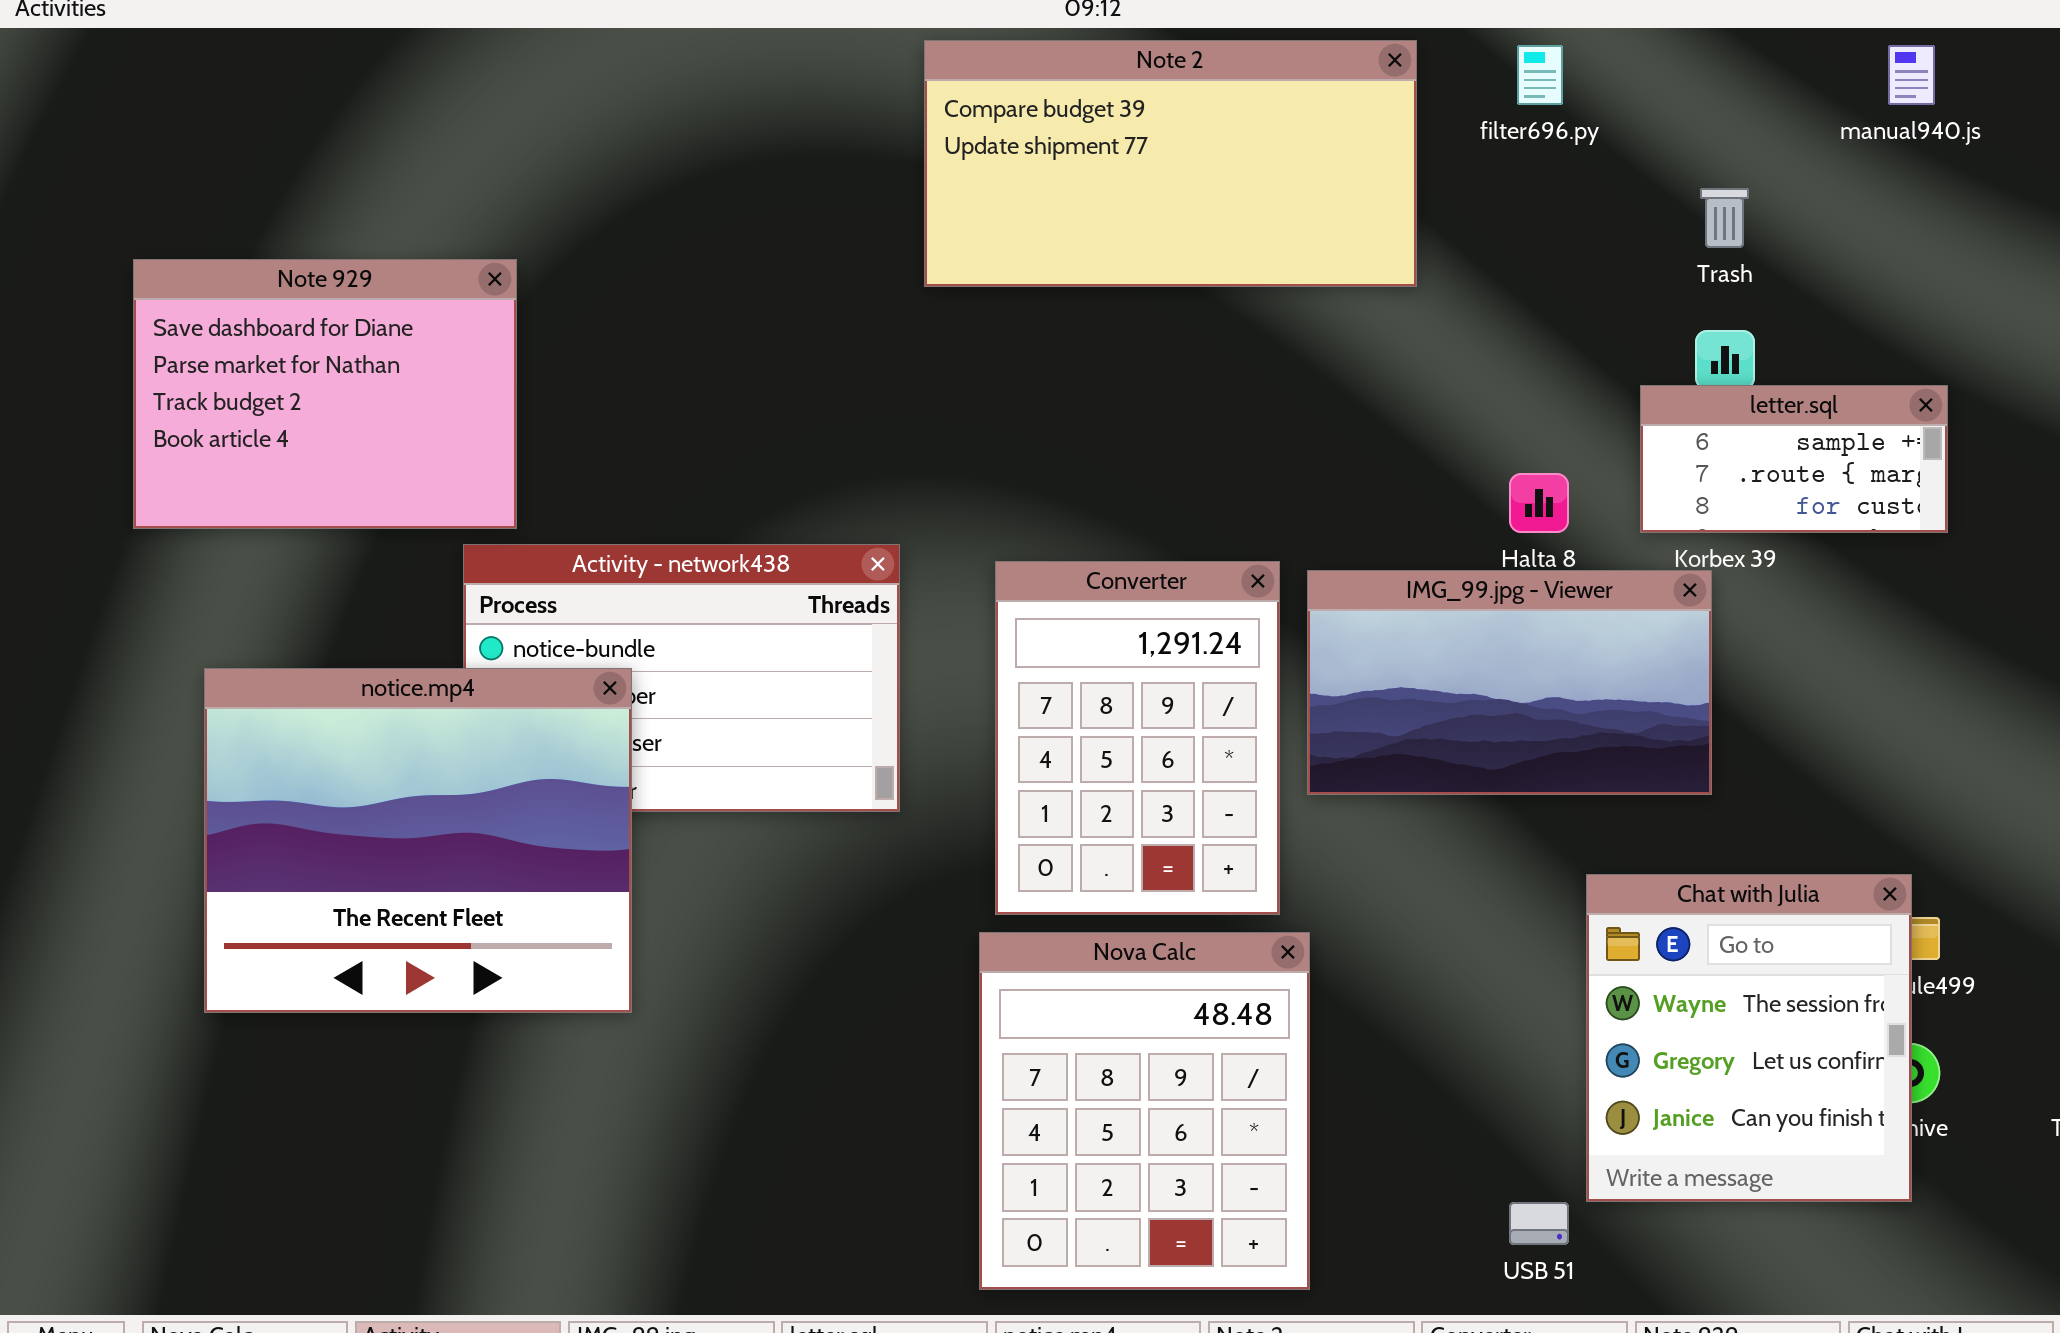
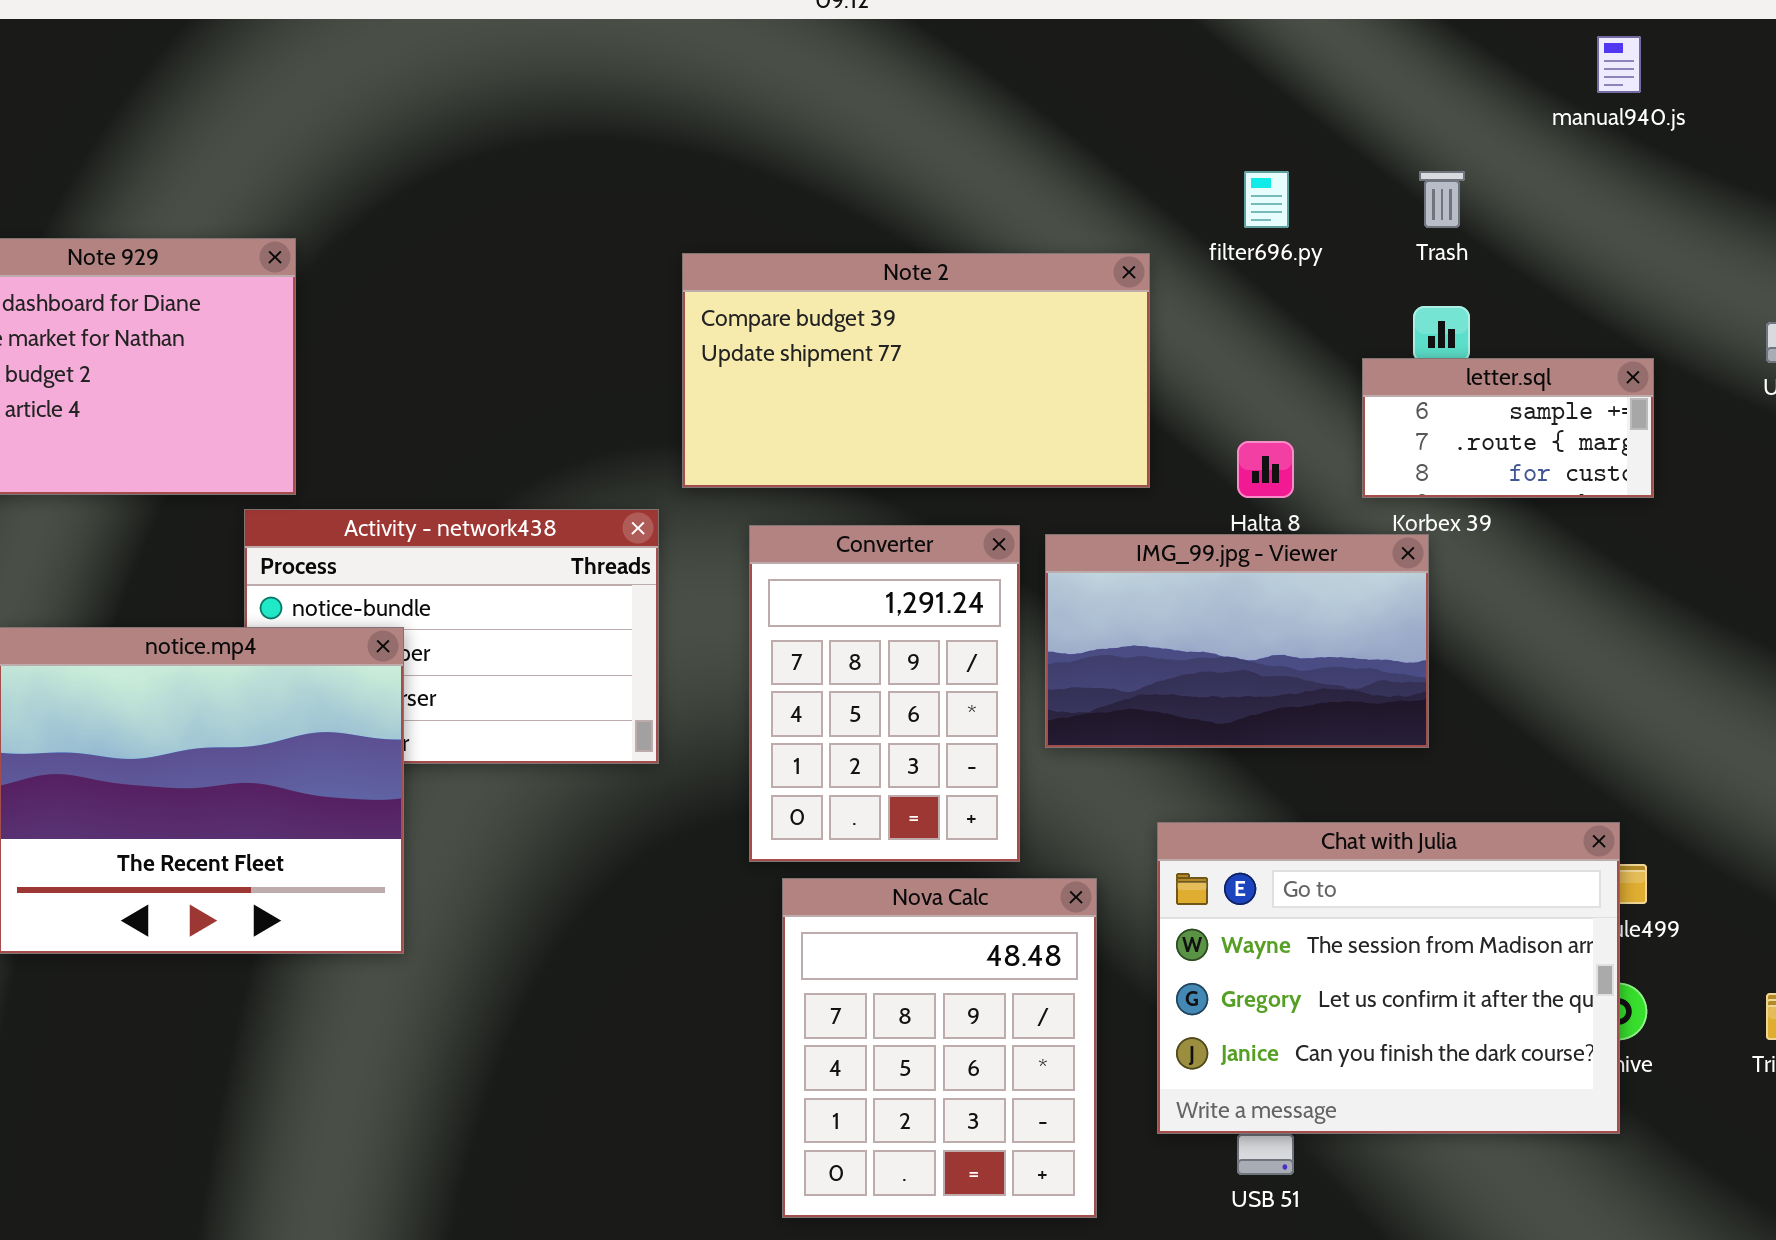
Note 2: [924,40,1417,287] -> [682,253,1150,488], moved
filter696.py: [1517,45,1563,105] -> [1244,171,1289,228], moved
Chat with Julia: [1586,874,1912,1202] -> [1157,822,1620,1134], resized
Nova Calc: [979,932,1310,1290] -> [782,878,1097,1218], moved

